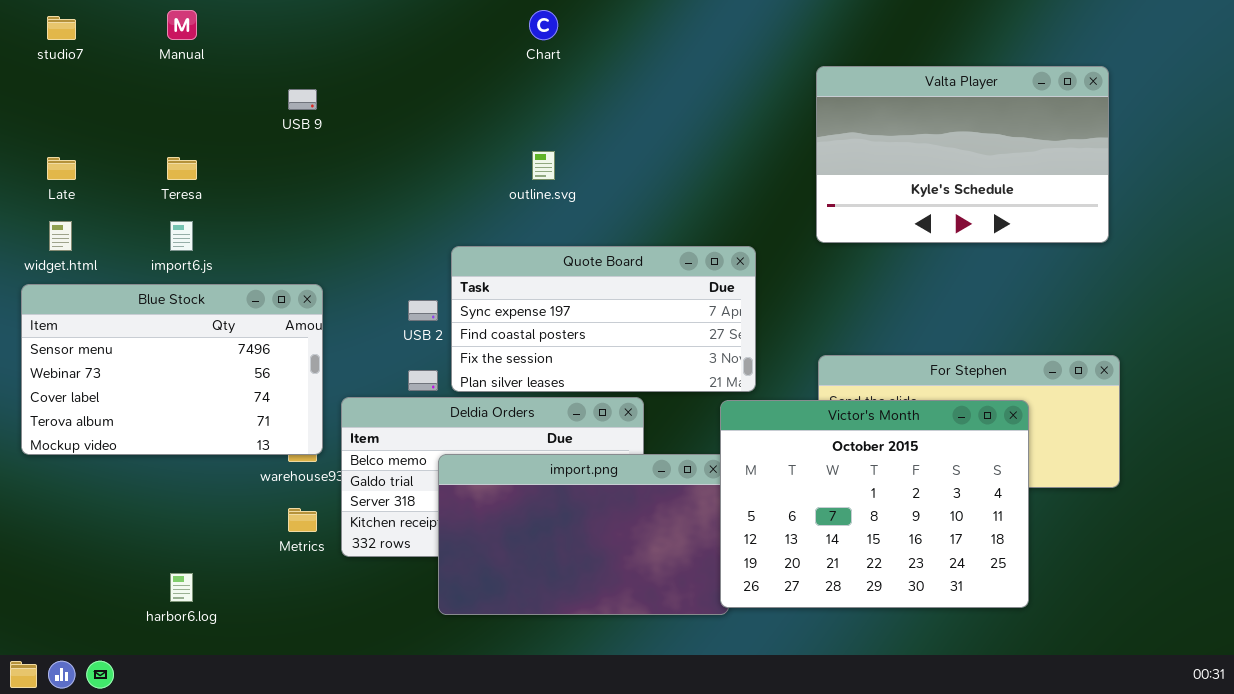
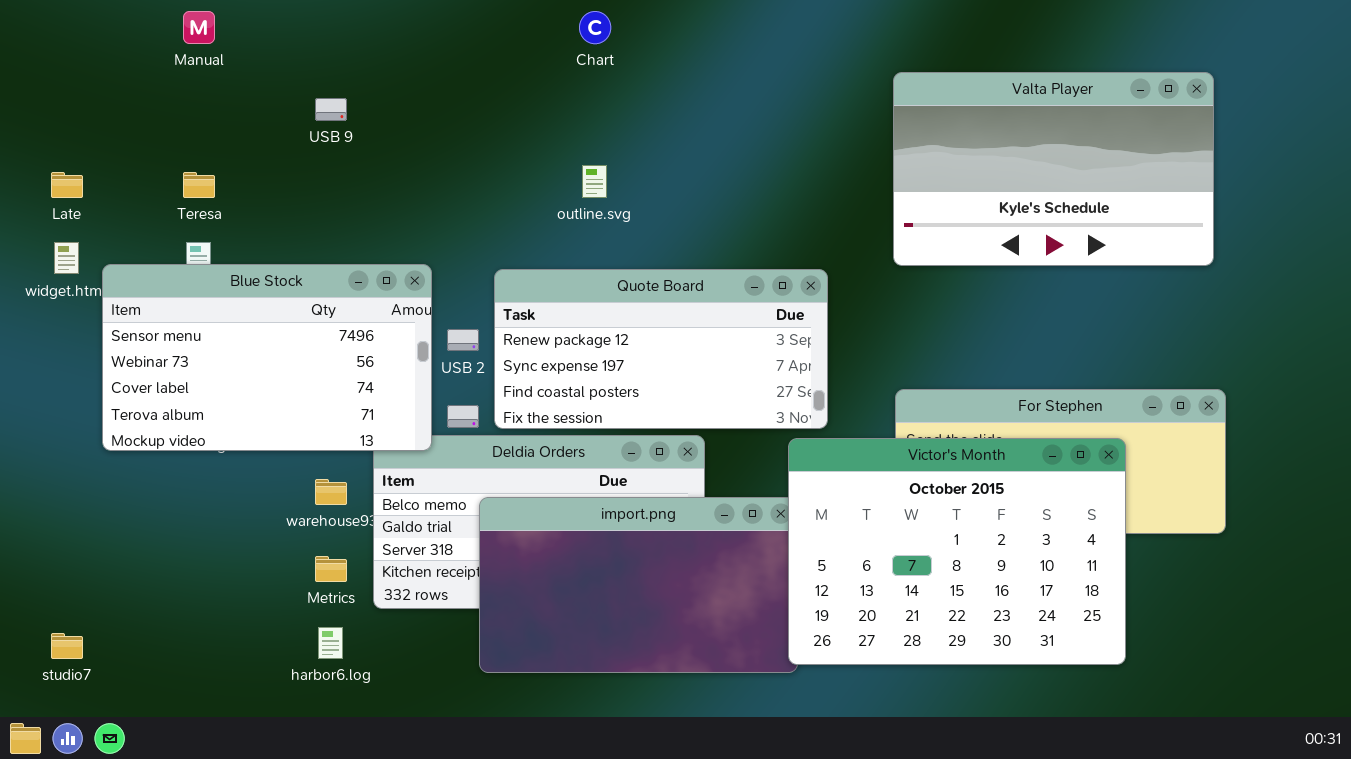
studio7: [47,16,76,40] -> [51,633,83,659], moved
Quote Board: [451,246,756,392] -> [494,269,828,429], scrolled up 1 row
Blue Stock: [21,284,323,455] -> [102,264,432,451], moved
harbor6.log: [170,573,193,602] -> [318,627,343,659], moved

